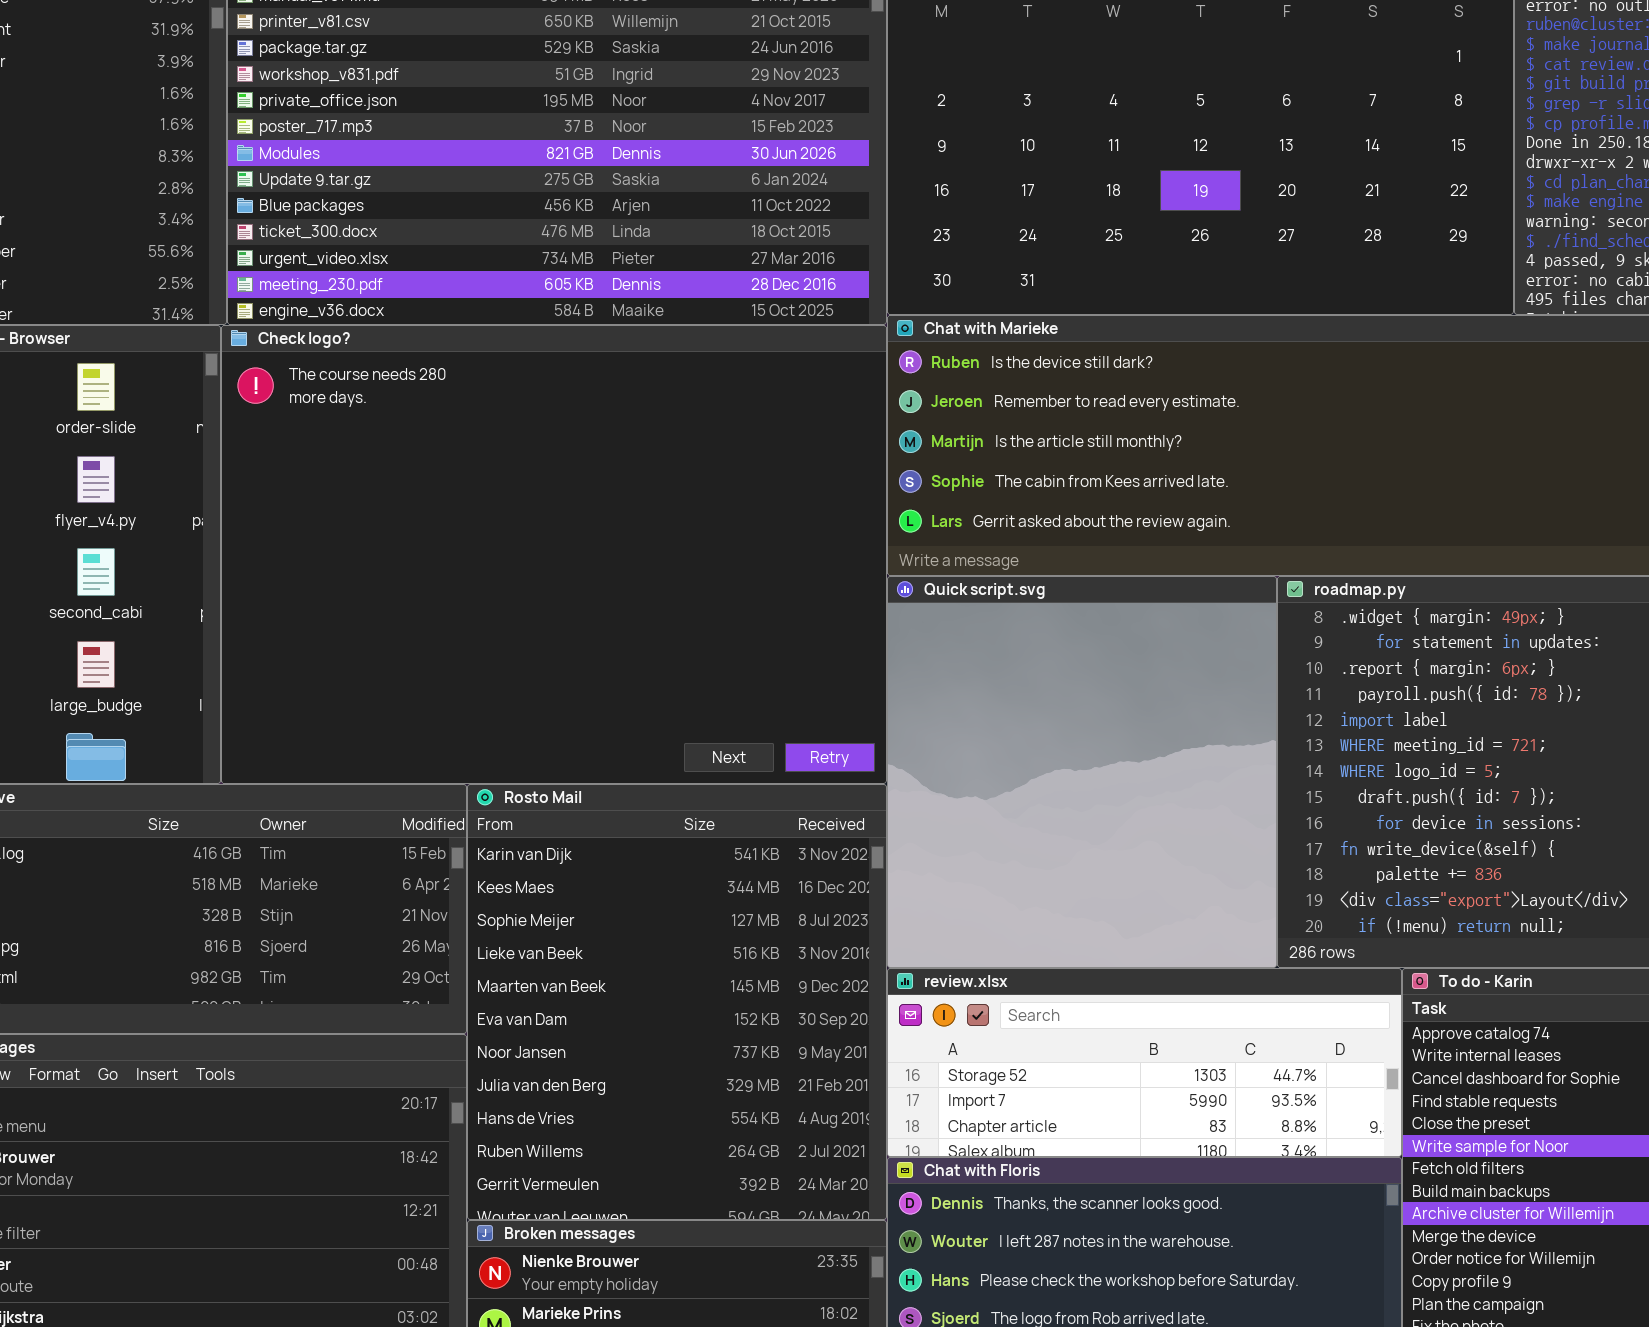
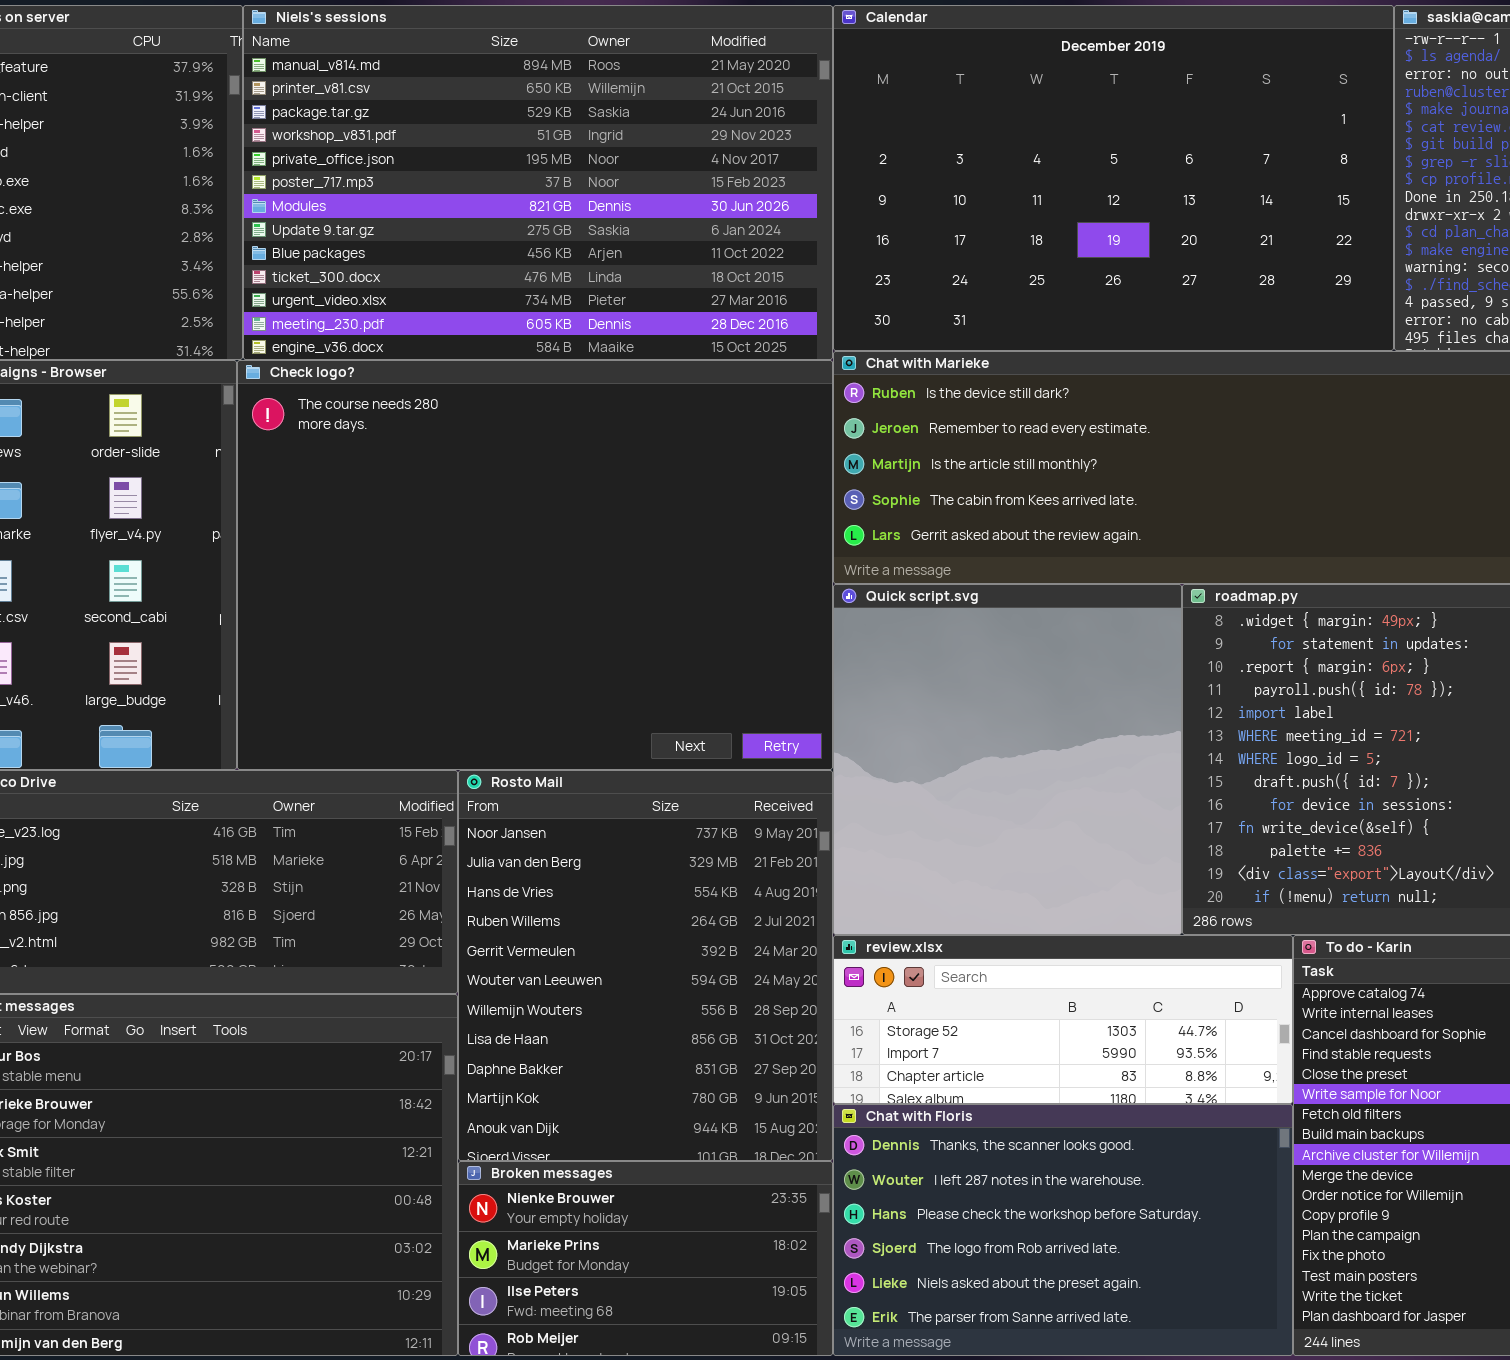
Rosto Mail: [467,784,887,1220] -> [458,770,833,1161], scrolled down 6 rows

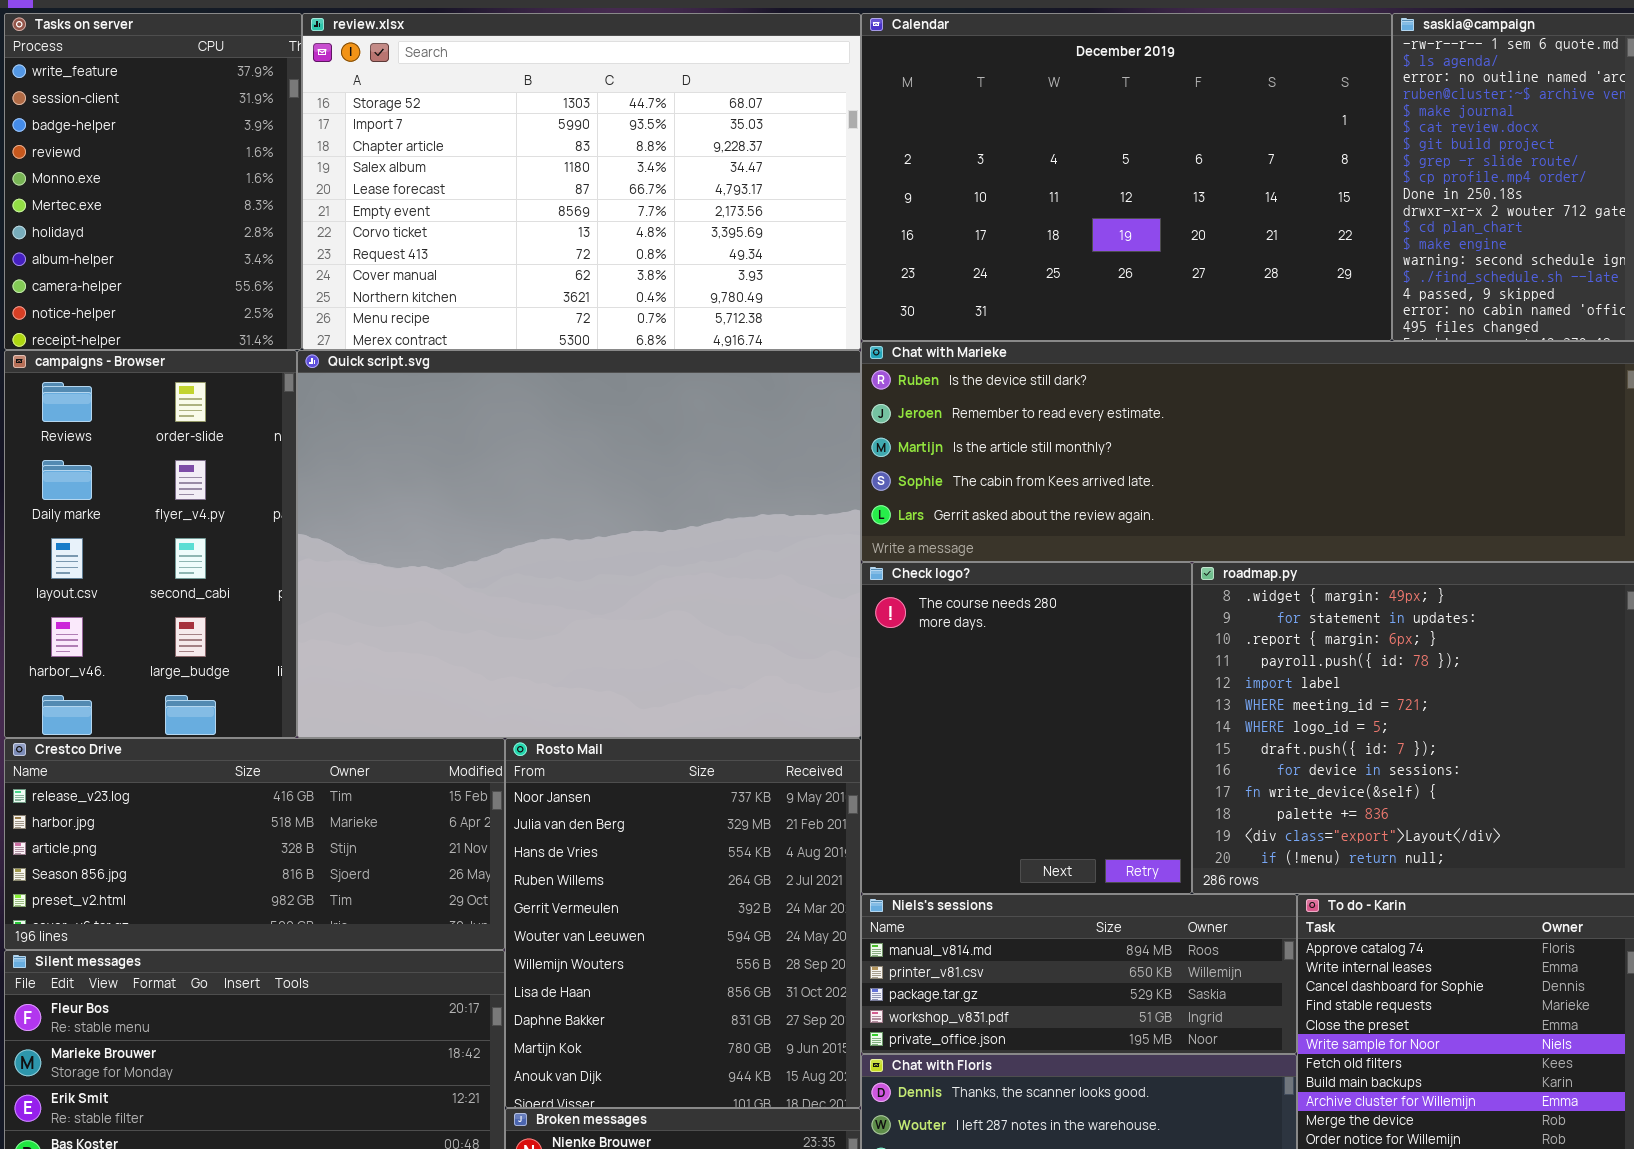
Niels's sessions: [243,5,833,360] -> [861,894,1297,1054], moved, resized
Check logo?: [237,360,833,770] -> [861,562,1192,894], moved, resized
Quick script.svg: [833,584,1182,935] -> [297,350,861,738], moved, resized
review.xlsx: [833,935,1293,1104] -> [302,13,861,350], moved, resized

